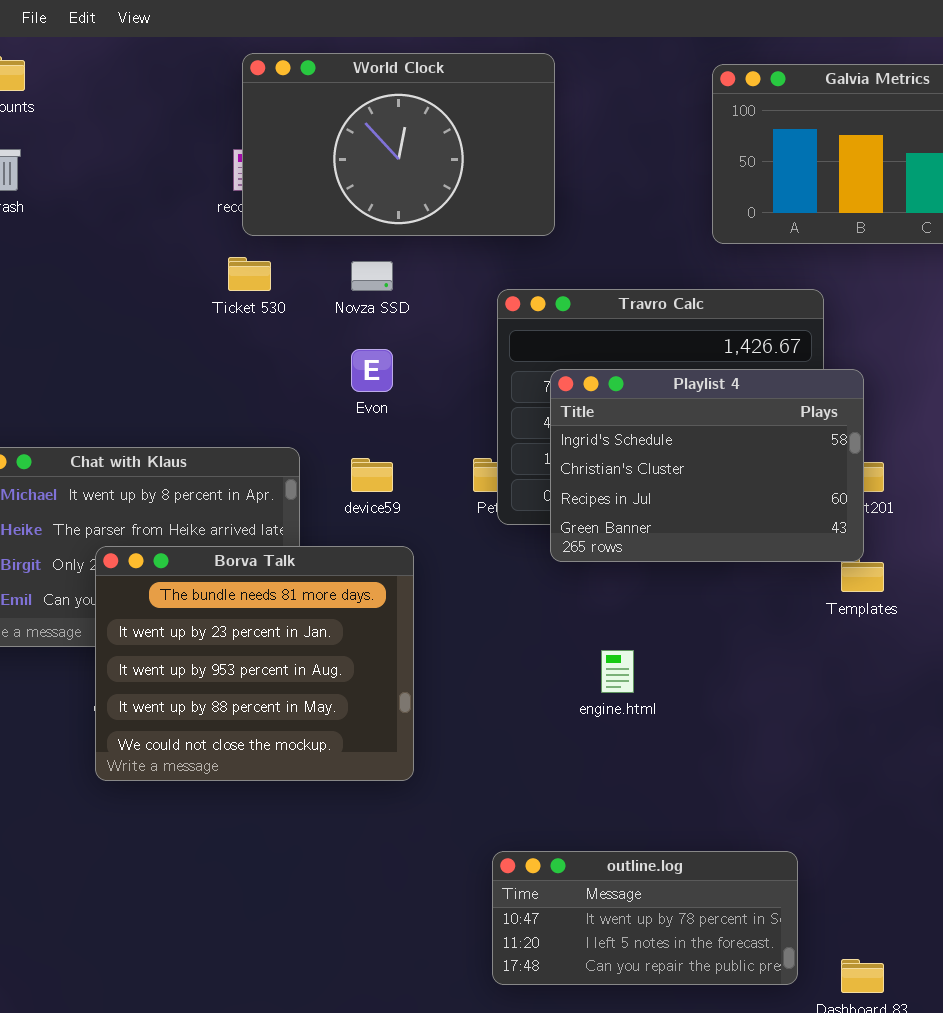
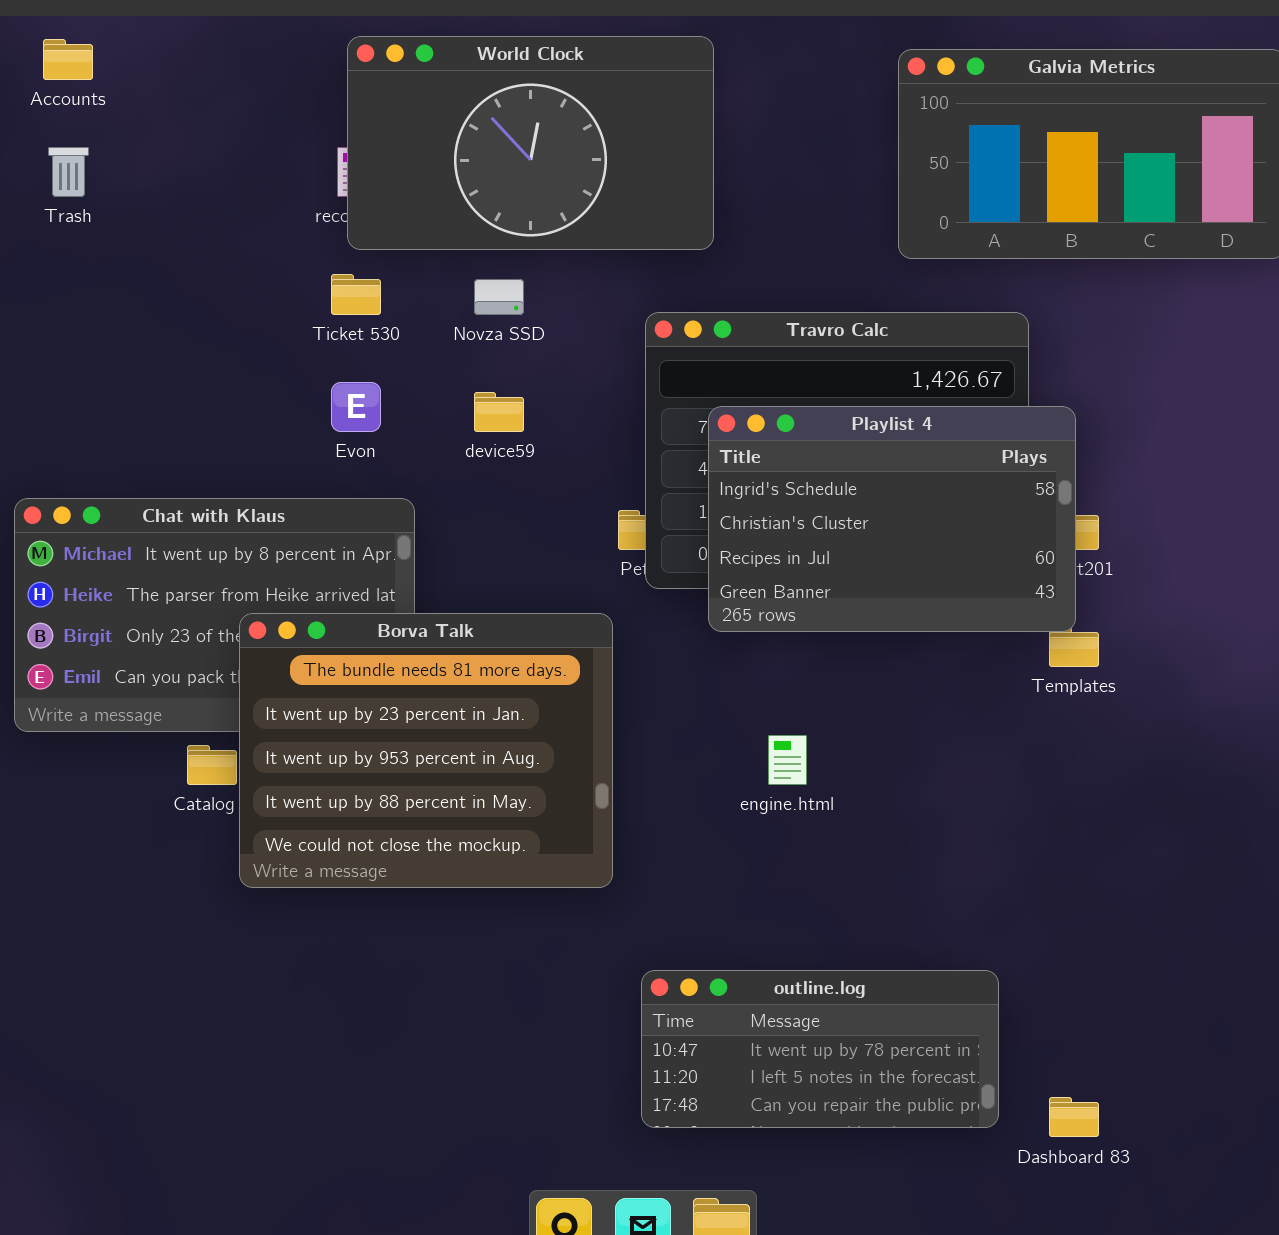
Evon: [351,349,393,392] -> [331,382,381,432], moved
device59: [351,458,393,492] -> [474,392,524,432], moved
Borva Talk: [95,546,414,781] -> [239,613,613,888], moved

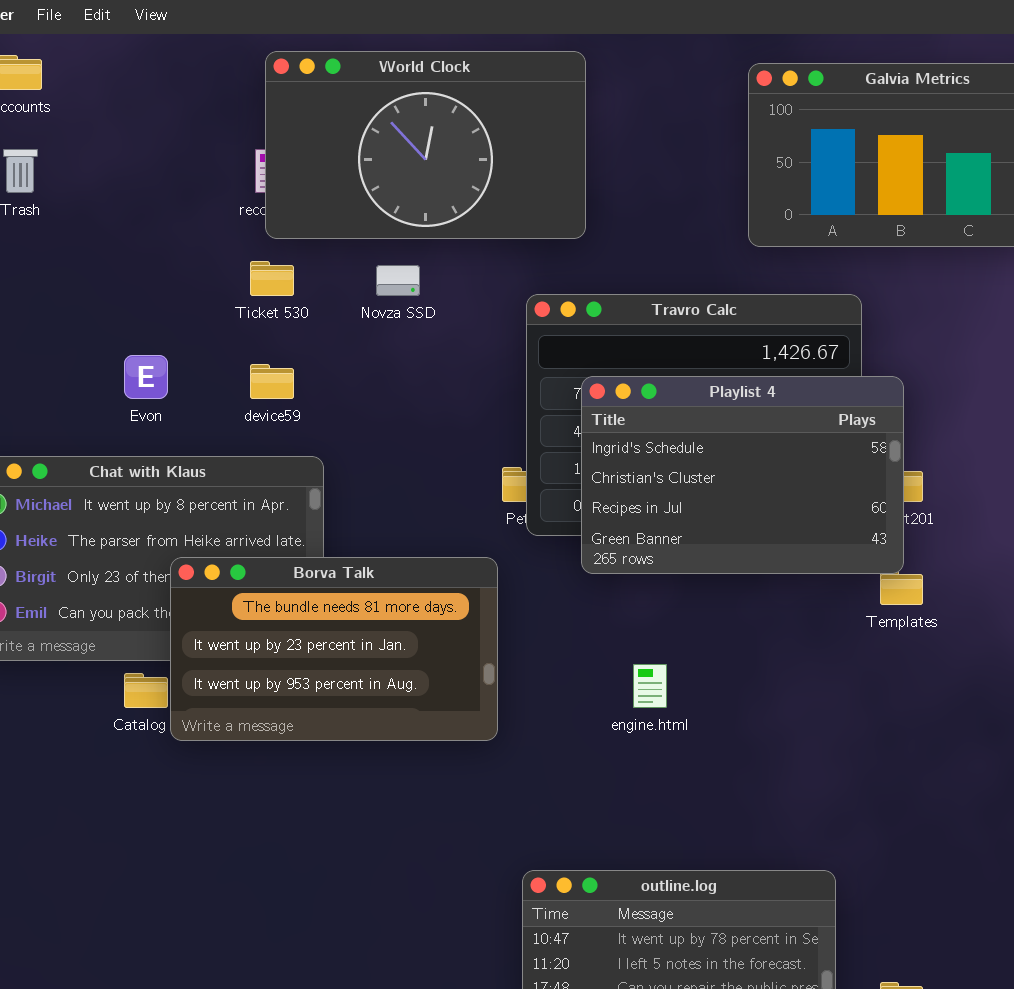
Evon: [331,382,381,432] -> [124,355,168,399], moved
device59: [474,392,524,432] -> [250,364,294,399], moved
Borva Talk: [239,613,613,888] -> [170,557,498,741], resized

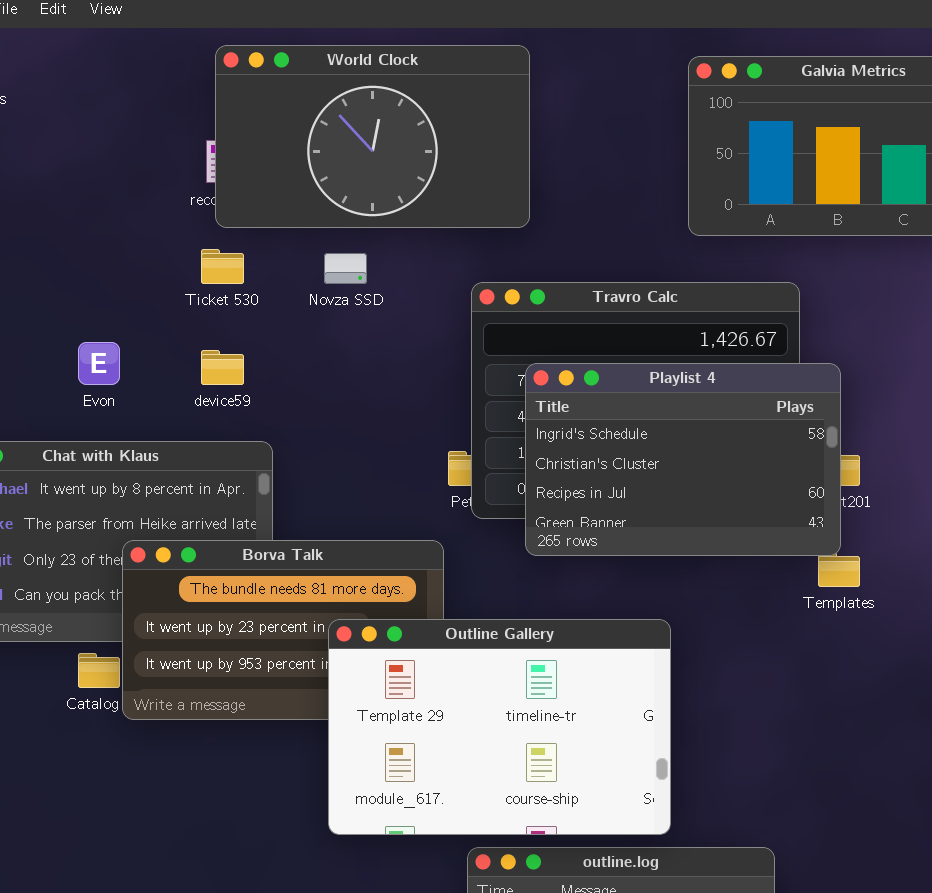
Outline Gallery: none -> [328,619,671,835], opened

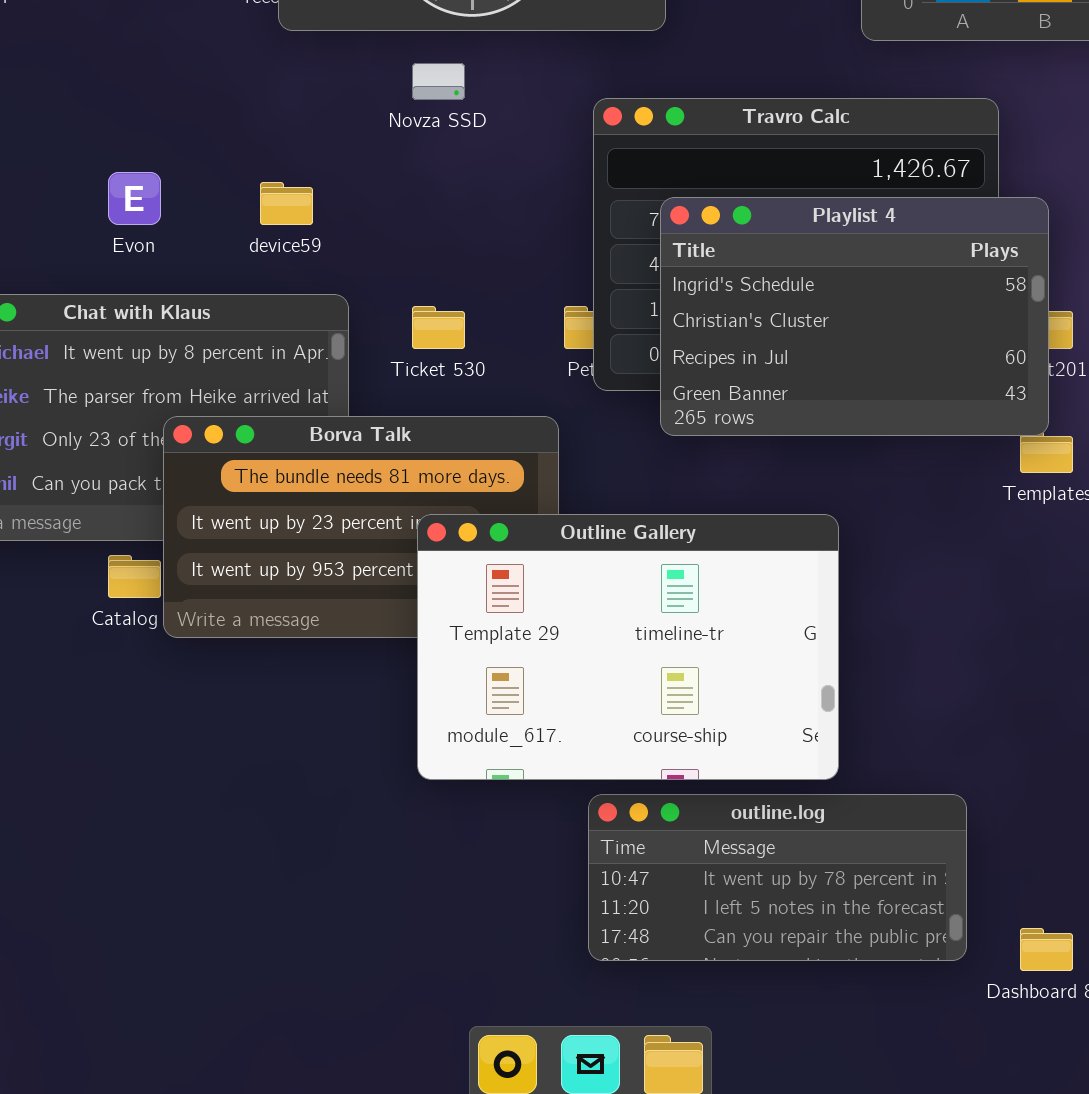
Ticket 530: [201,249,244,284] -> [412,306,465,349], moved

